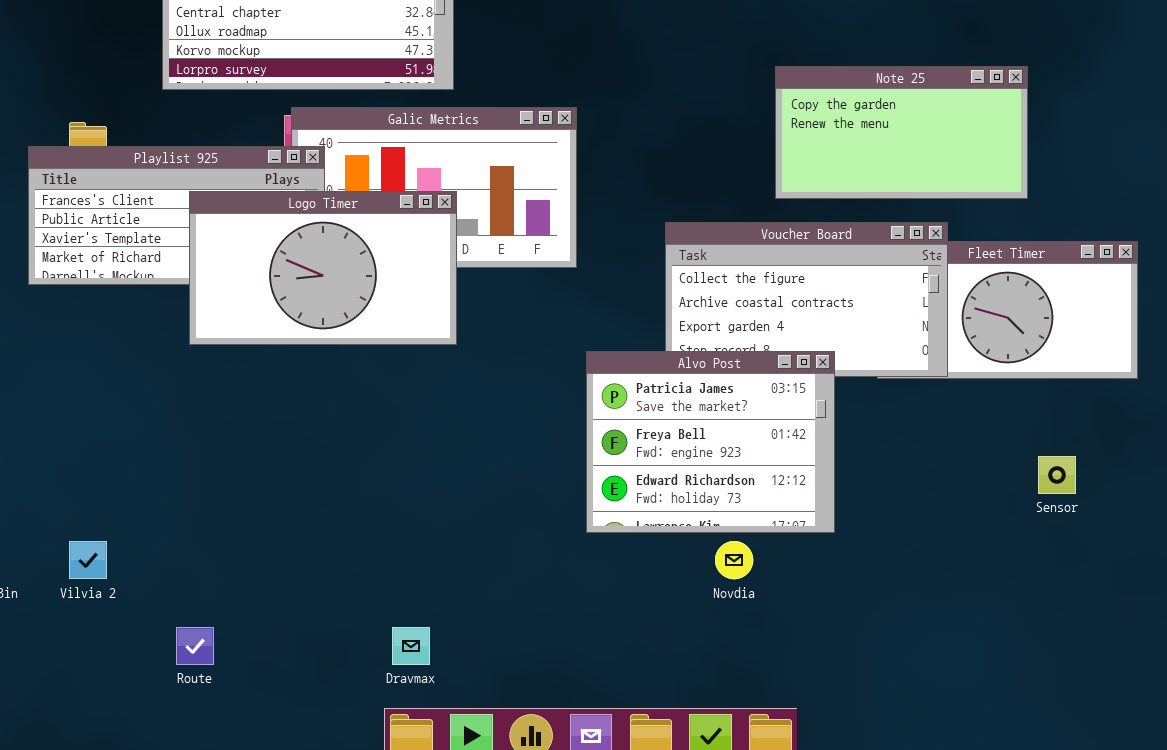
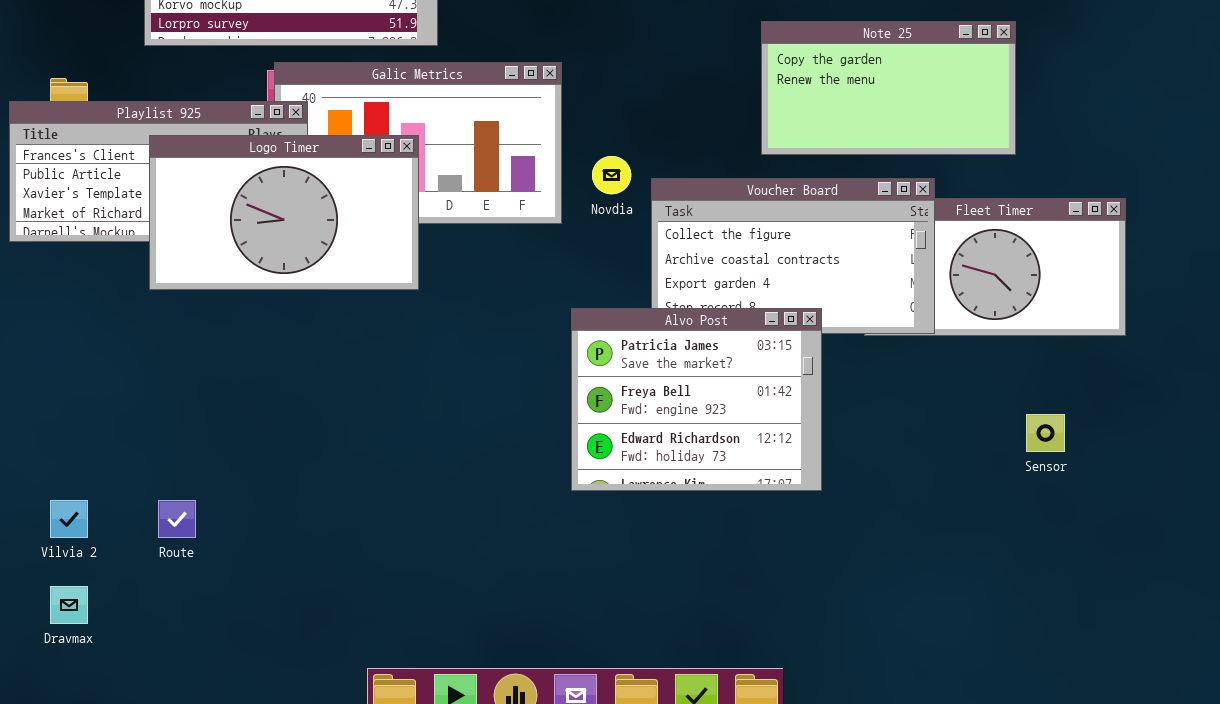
Logo Timer: [189,191,457,345] -> [149,135,419,290], moved
Novdia: [715,541,753,579] -> [592,156,631,194], moved
Route: [176,627,214,665] -> [158,500,196,538], moved
Dravmax: [392,627,430,665] -> [50,586,88,624], moved

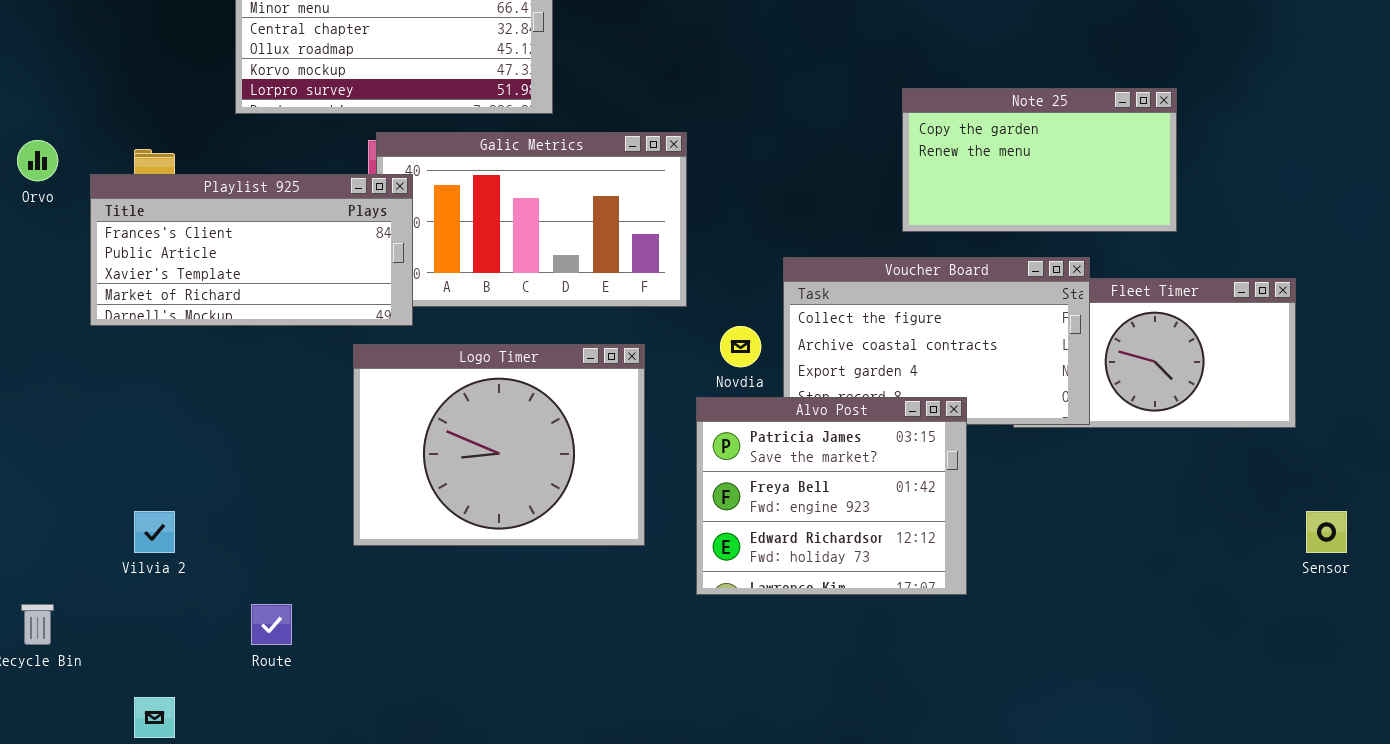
Logo Timer: [149,135,419,290] -> [353,344,645,546], moved, resized
Novdia: [592,156,631,194] -> [720,326,761,367], moved
Sensor: [1026,414,1065,452] -> [1306,511,1347,553], moved
Vilvia 2: [50,500,88,538] -> [134,511,175,553], moved

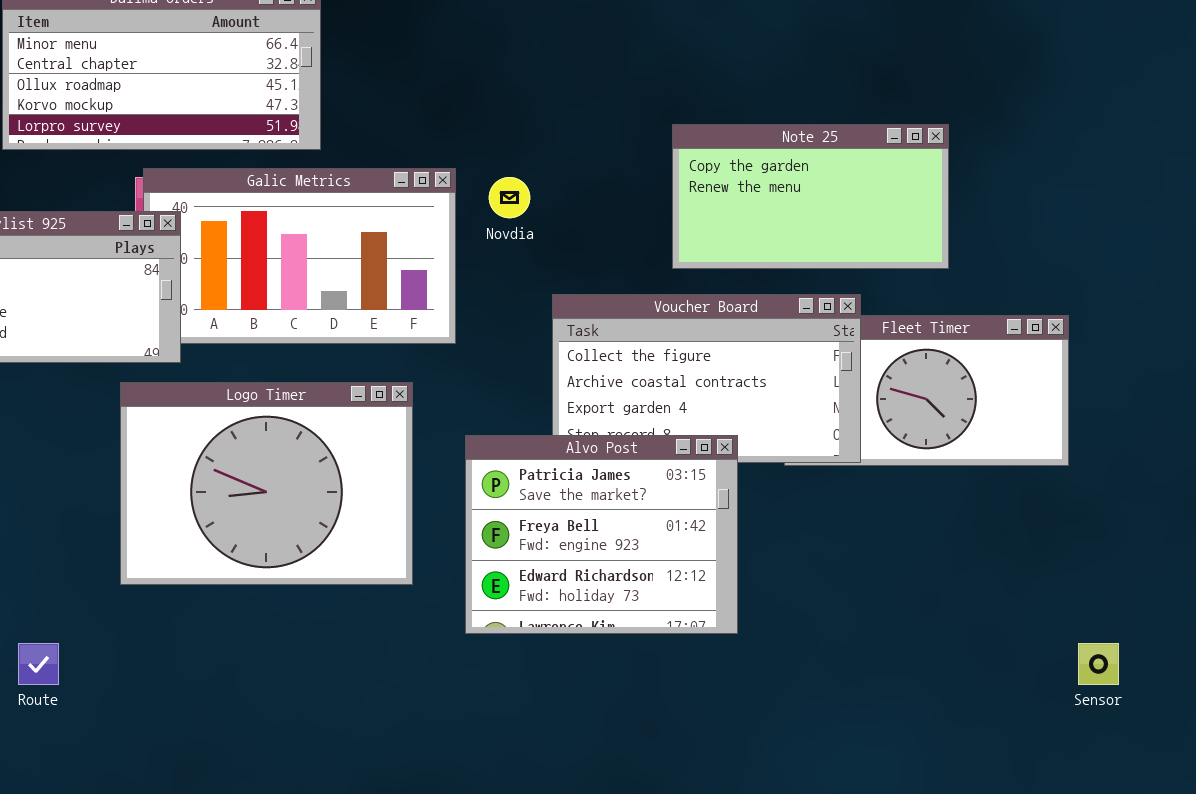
Novdia: [720,326,761,367] -> [489,177,530,218], moved
Sensor: [1306,511,1347,553] -> [1078,643,1119,685], moved

